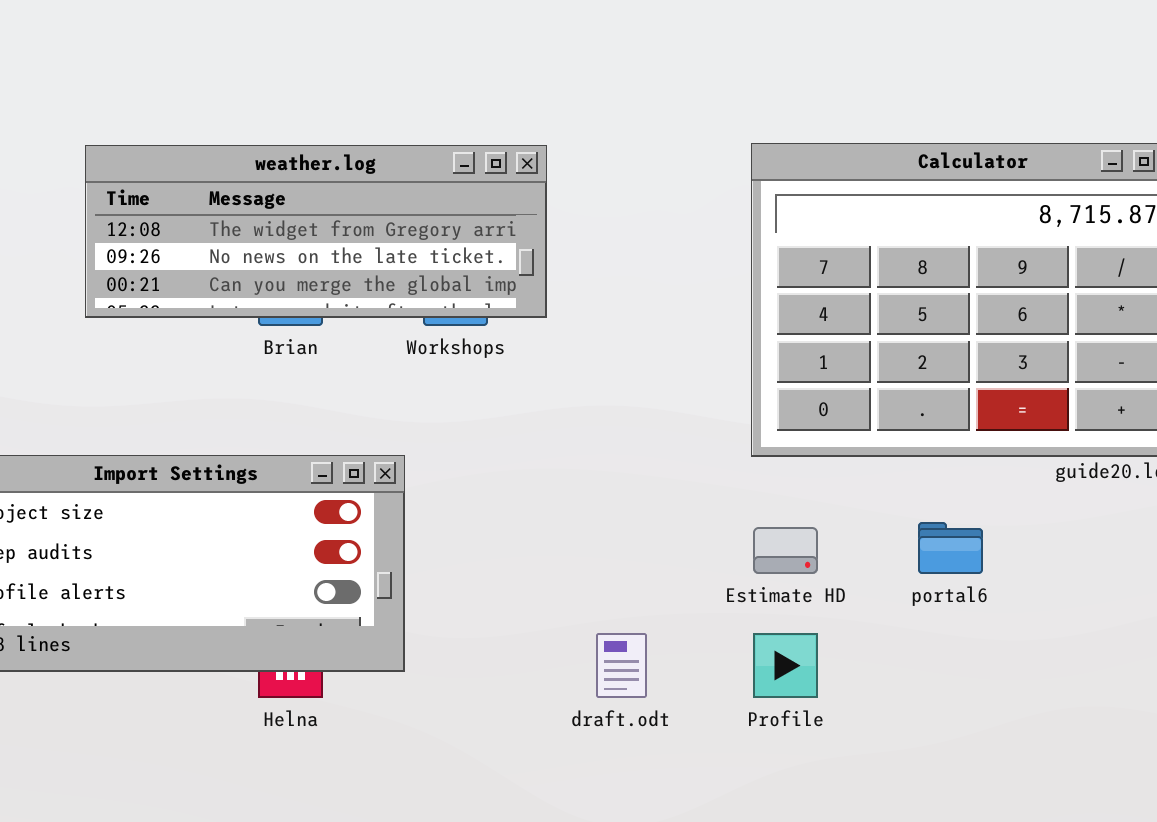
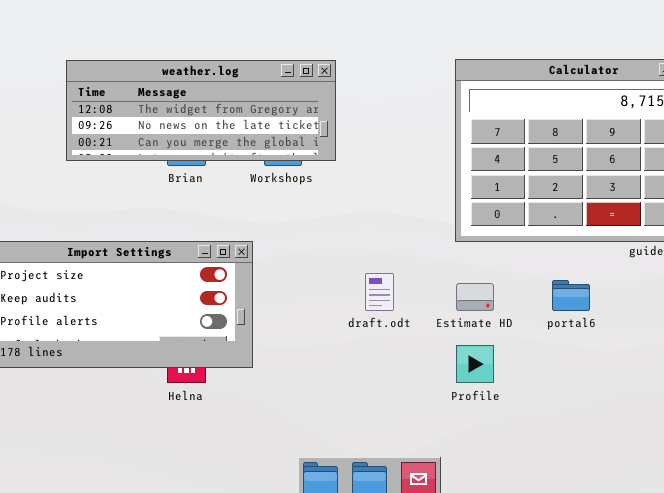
draft.odt: [596,633,647,698] -> [365,273,394,311], moved

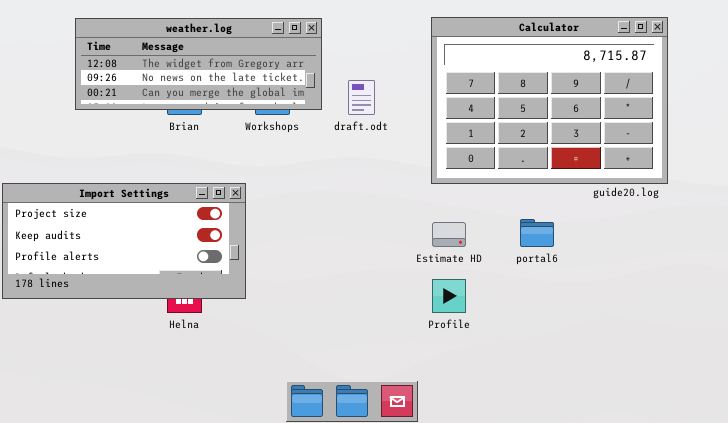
draft.odt: [365,273,394,311] -> [348,80,375,115], moved

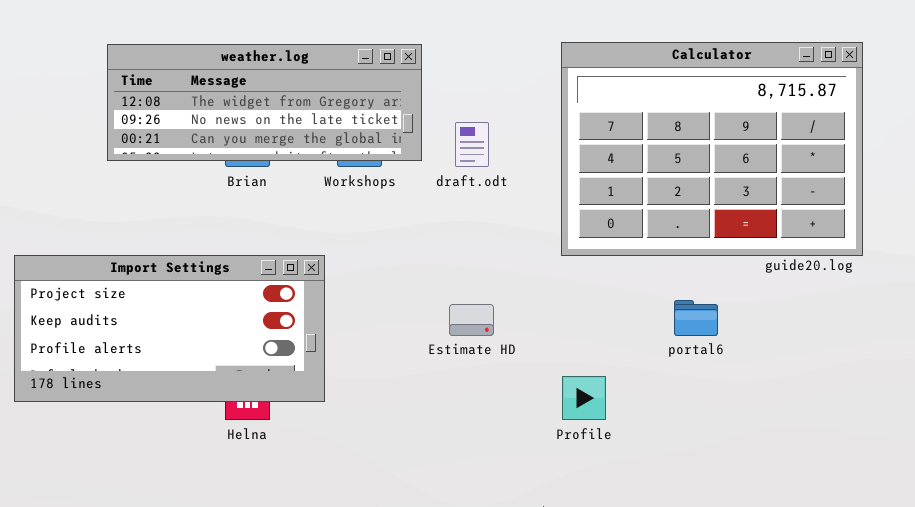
Estimate HD: [432,222,466,247] -> [449,304,494,336], moved

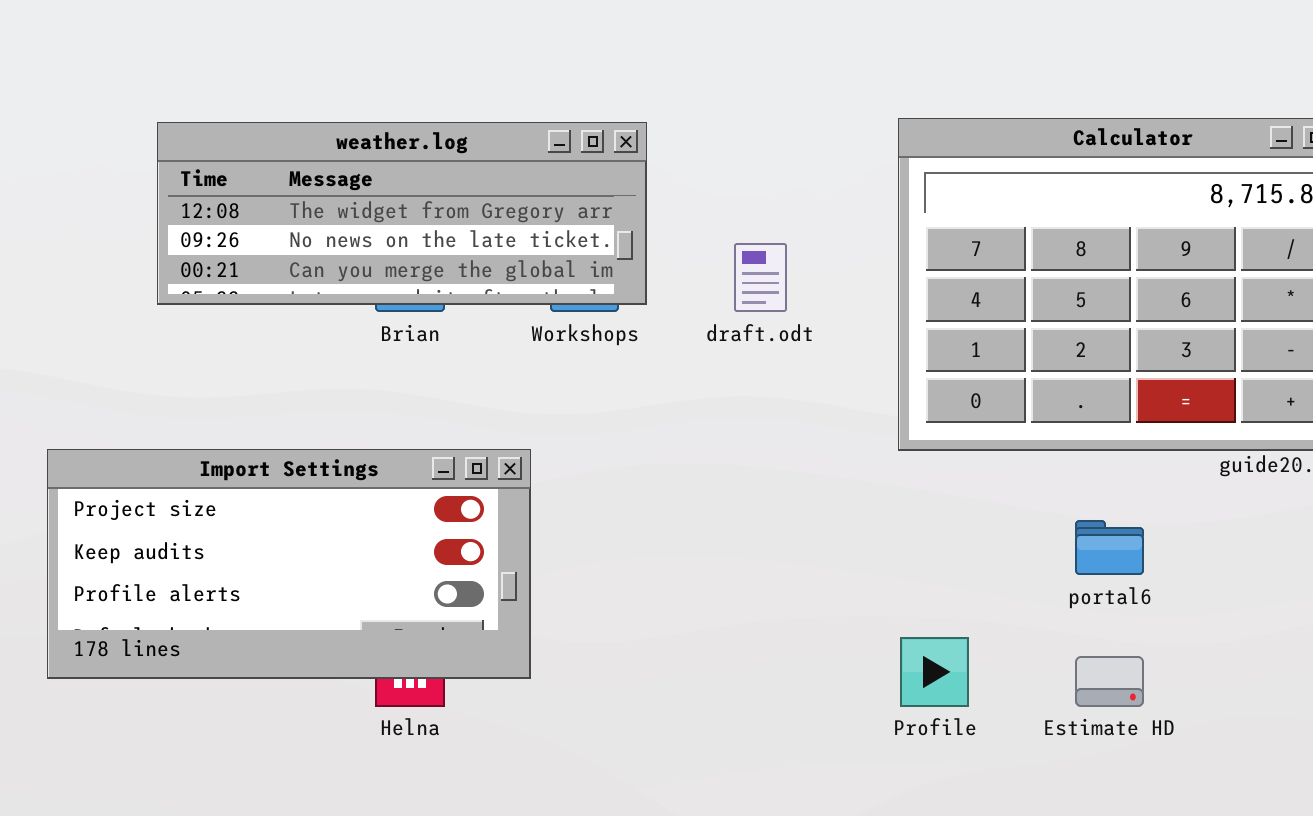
weather.log: [107,44,422,161] -> [157,122,647,305], moved
Estimate HD: [449,304,494,336] -> [1075,656,1144,707], moved

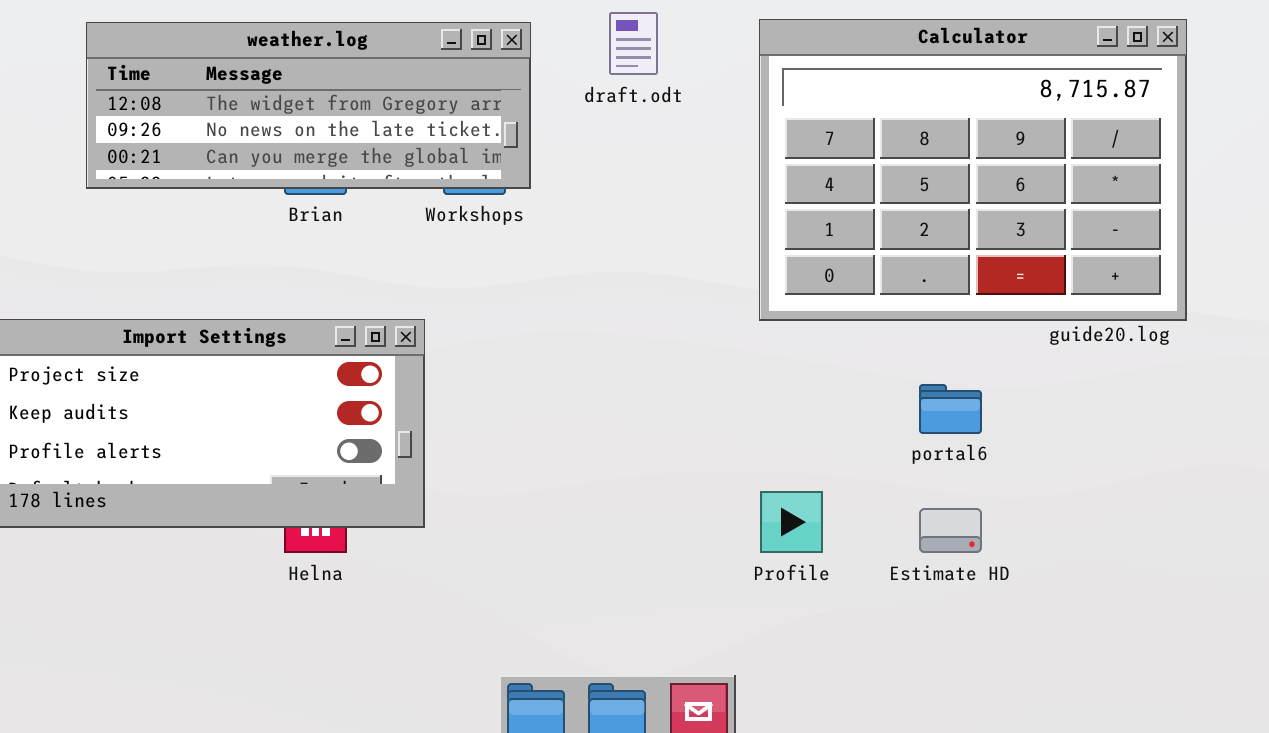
draft.odt: [734,243,787,312] -> [609,12,658,75], moved

